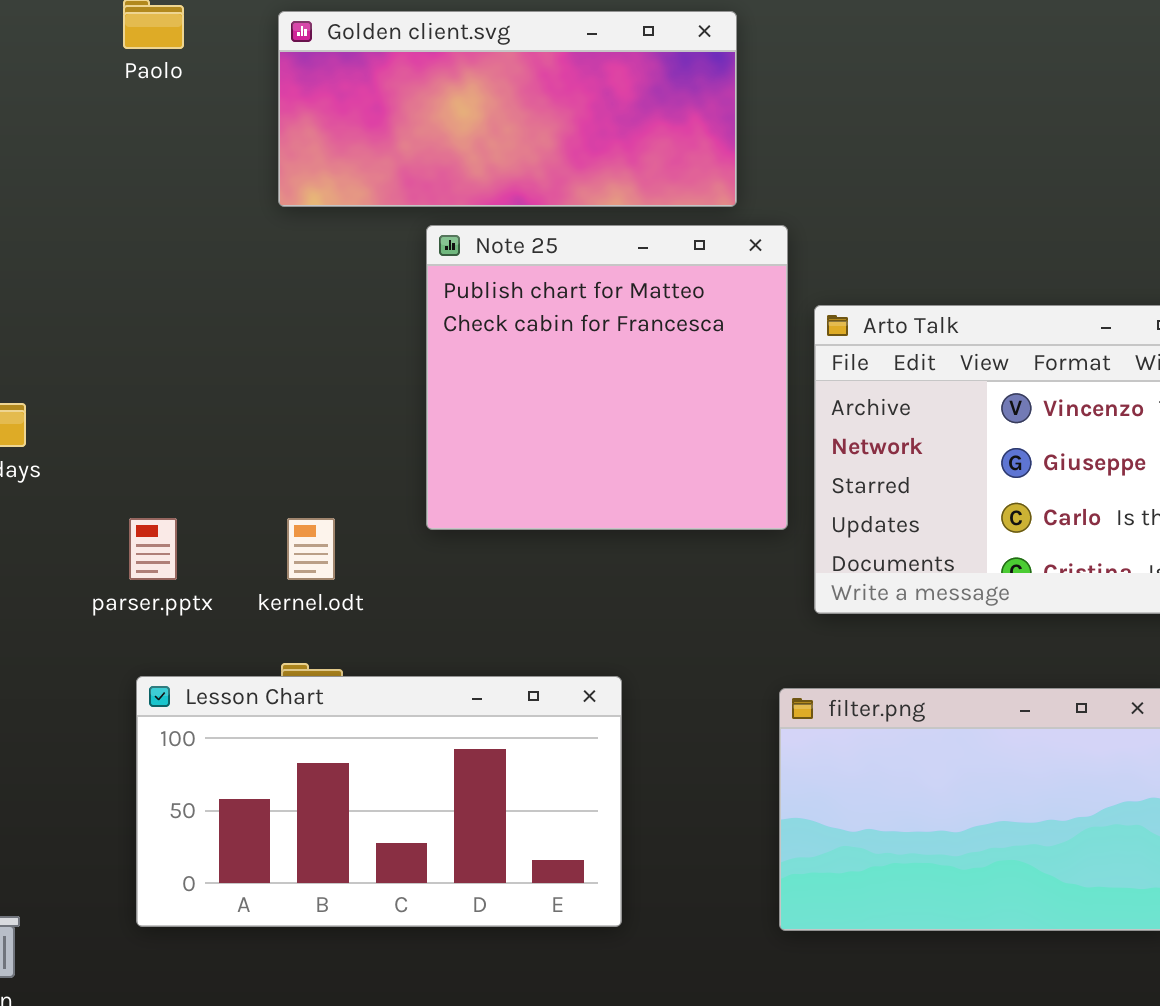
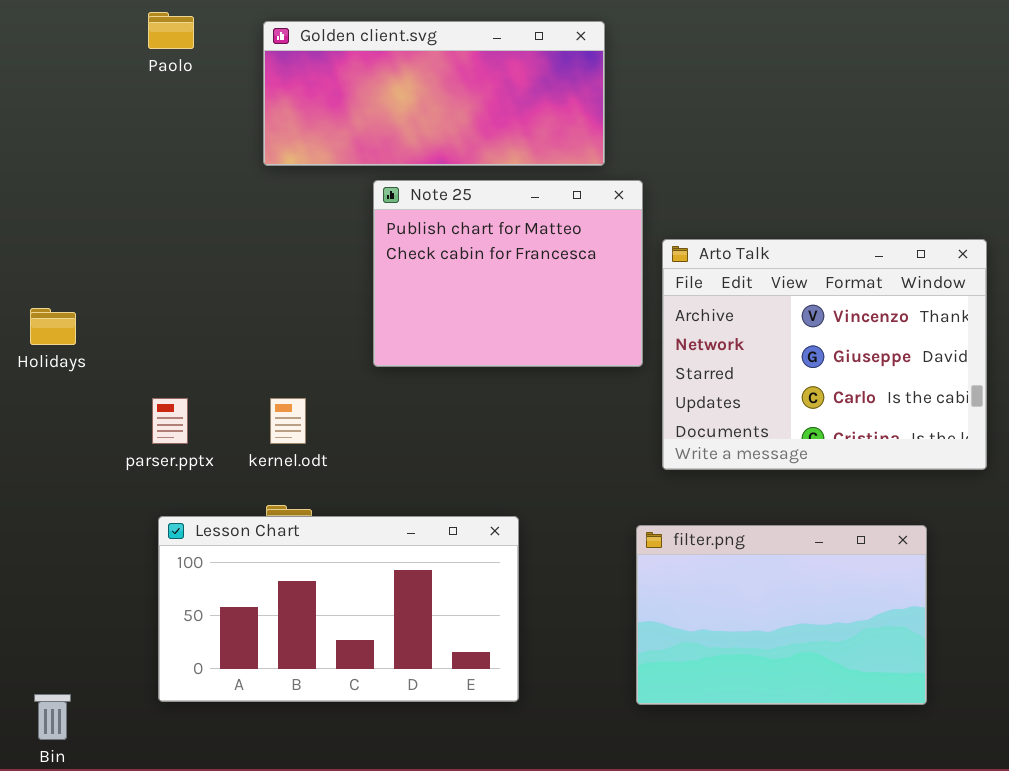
Note 25: [426,225,788,530] -> [373,180,643,367], resized

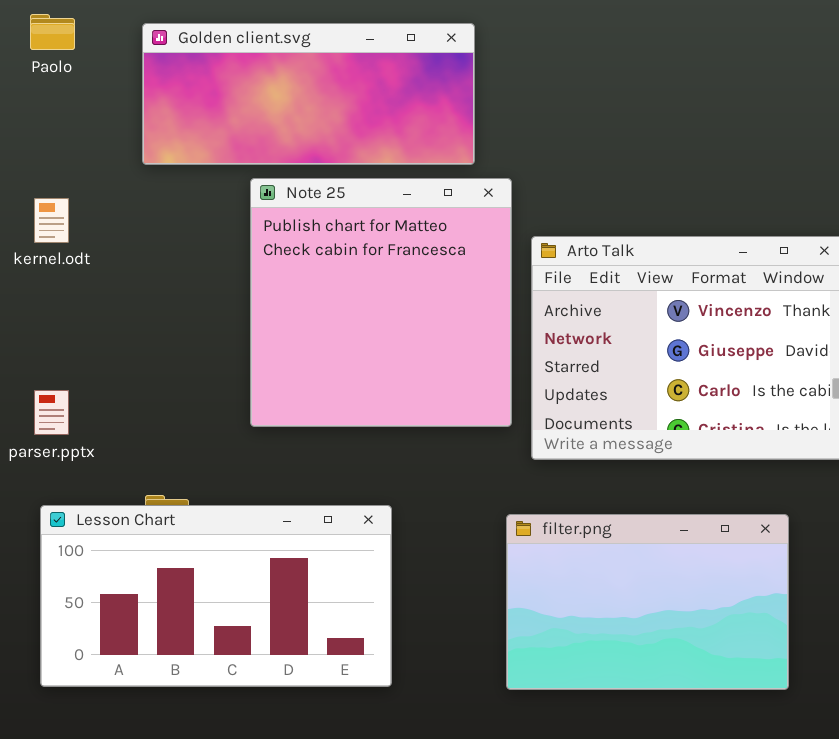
Note 25: [373,180,643,367] -> [250,178,512,427], resized
kernel.odt: [270,398,306,444] -> [34,198,69,243], moved

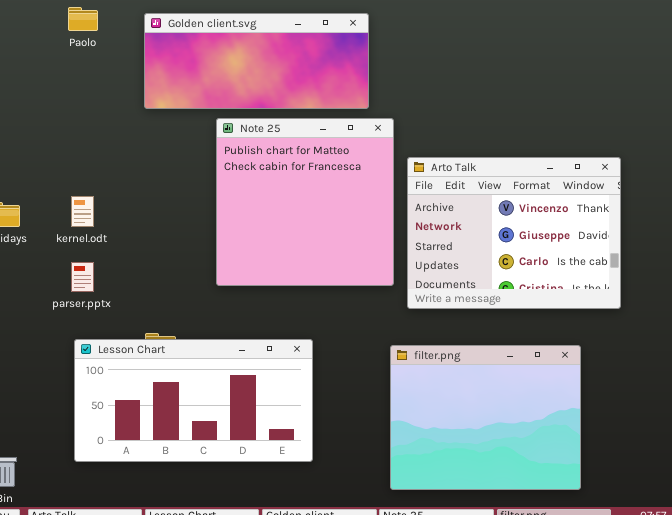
kernel.odt: [34,198,69,243] -> [71,196,94,227], moved
filter.png: [506,514,789,690] -> [390,345,581,490], resized

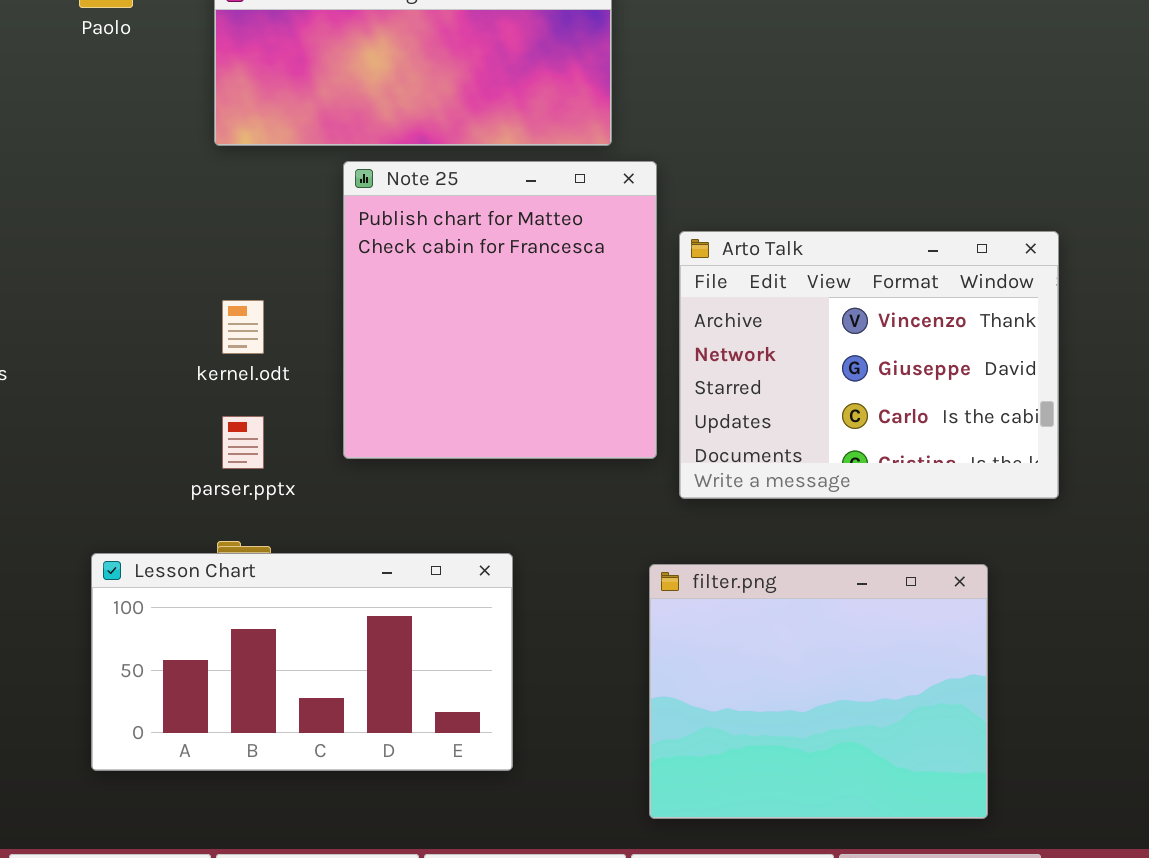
kernel.odt: [71,196,94,227] -> [222,300,264,354], moved
parser.pptx: [71,262,94,292] -> [222,416,264,469], moved

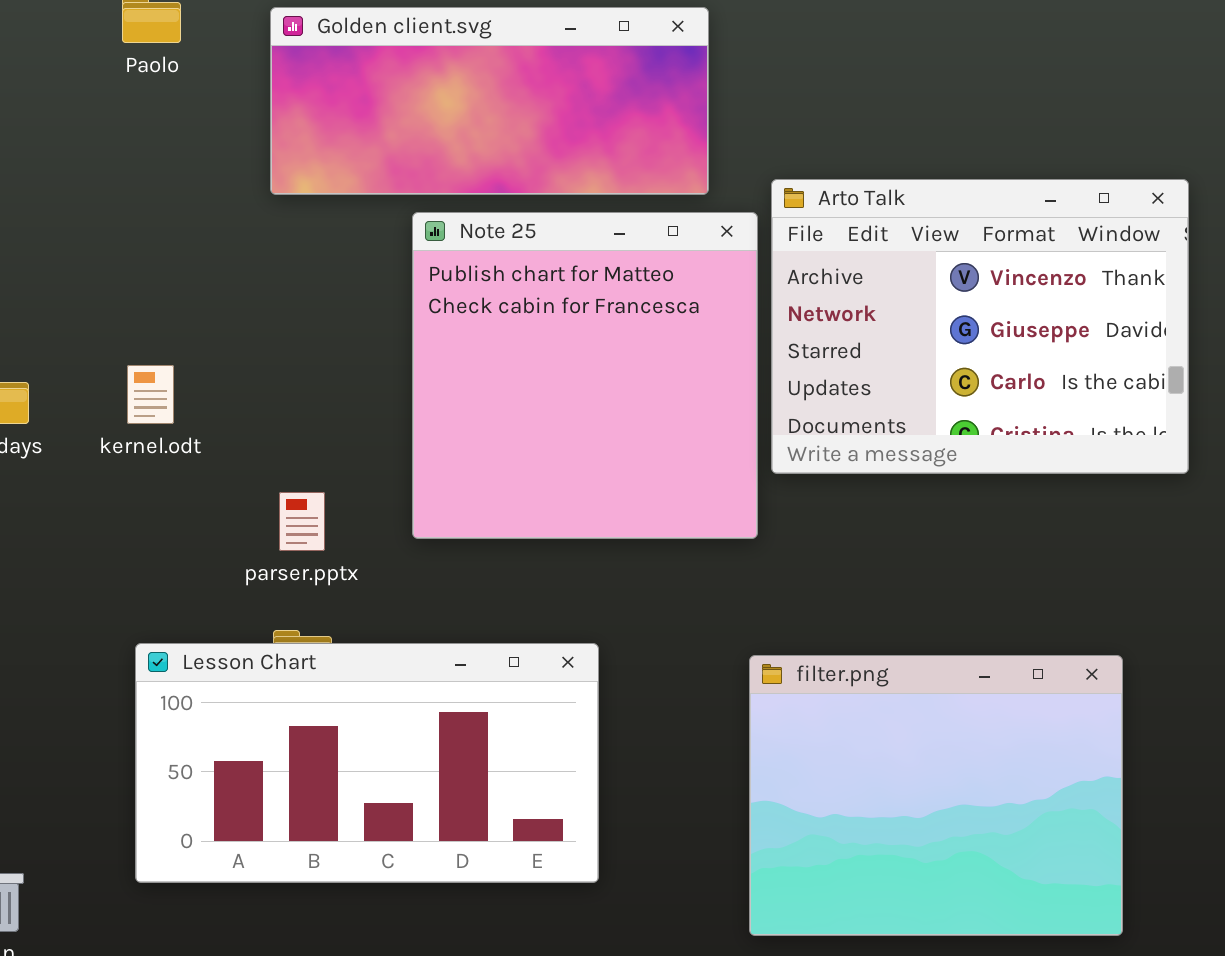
Arto Talk: [679,231,1059,499] -> [771,179,1189,474], moved
kernel.odt: [222,300,264,354] -> [127,365,174,424], moved

